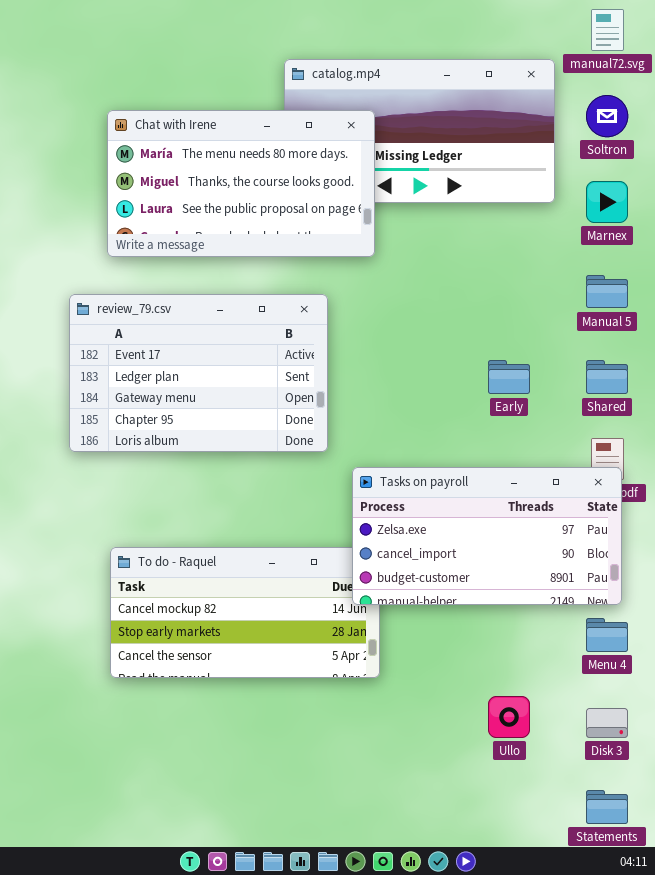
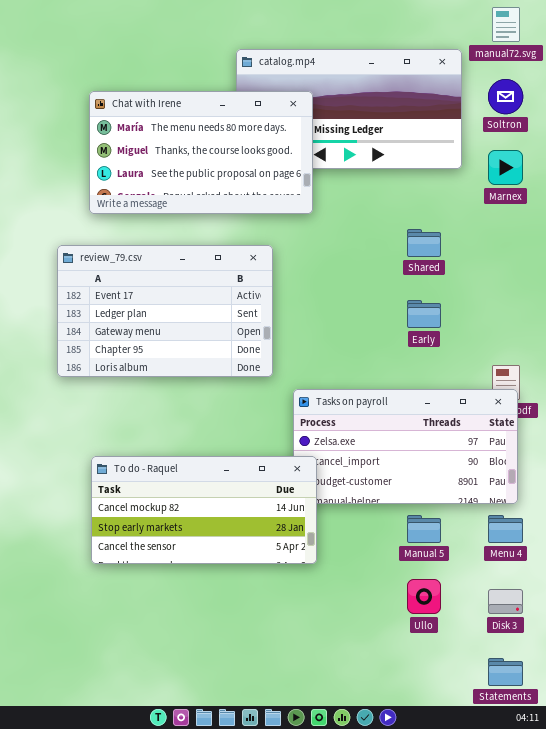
Manual 5: [586,275,628,308] -> [407,515,441,543], moved
Shared: [586,360,628,394] -> [407,229,441,257], moved
To do - Raquel: [110,547,380,678] -> [91,456,317,564], raised

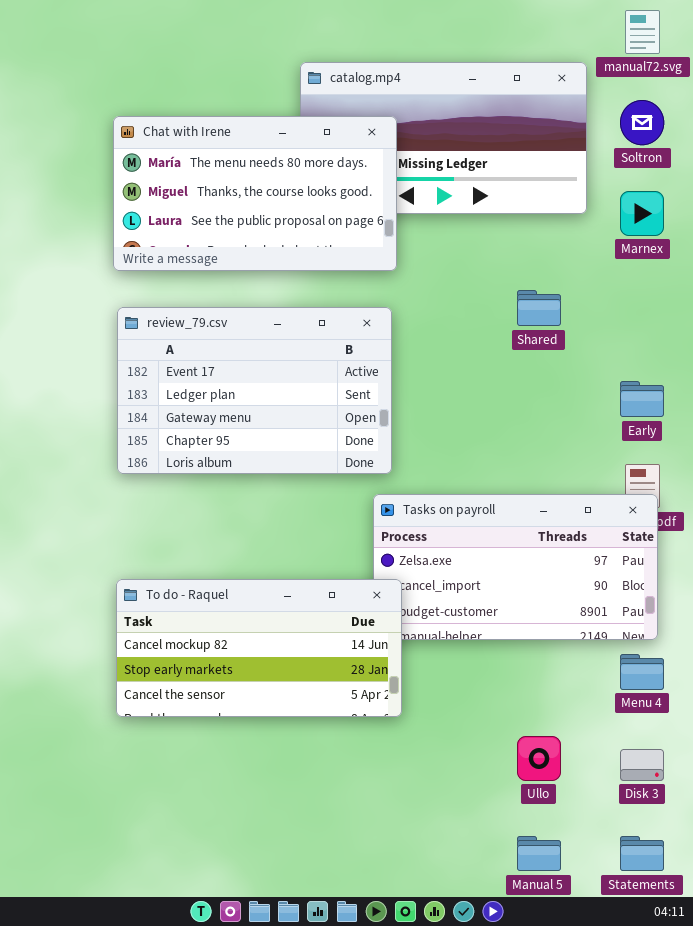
review_79.csv: [57,245,273,377] -> [117,307,392,474], moved
Early: [407,300,441,328] -> [620,381,664,417], moved
Manual 5: [407,515,441,543] -> [517,836,561,871], moved

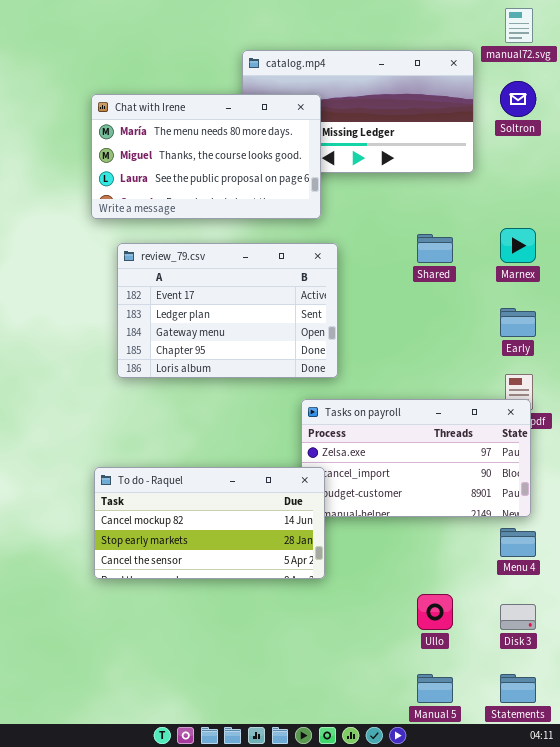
Marnex: [620,191,664,236] -> [500,228,536,263], moved
review_79.csv: [117,307,392,474] -> [117,243,338,378], moved

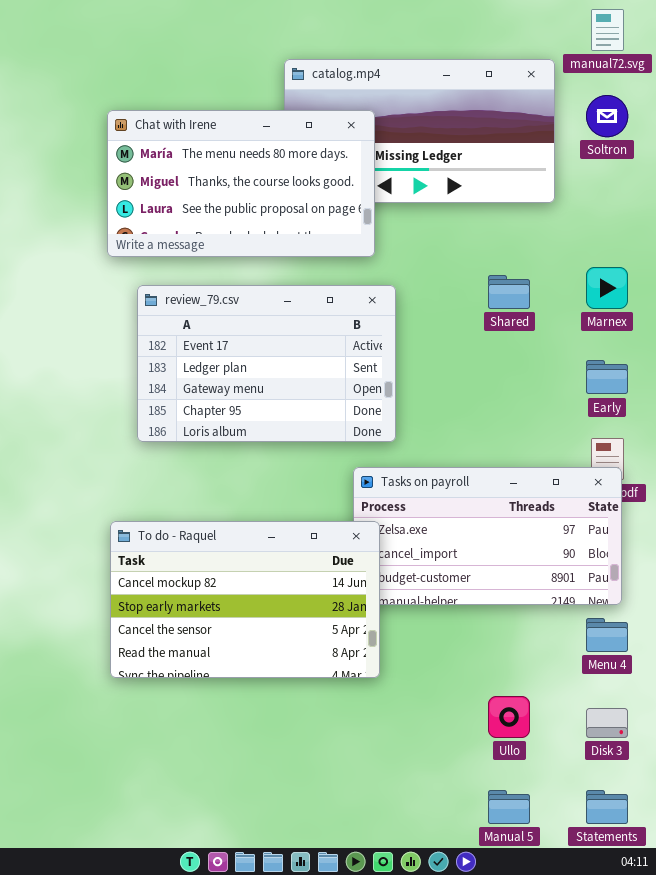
To do - Raquel: [94,467,325,579] -> [110,521,380,678], resized

